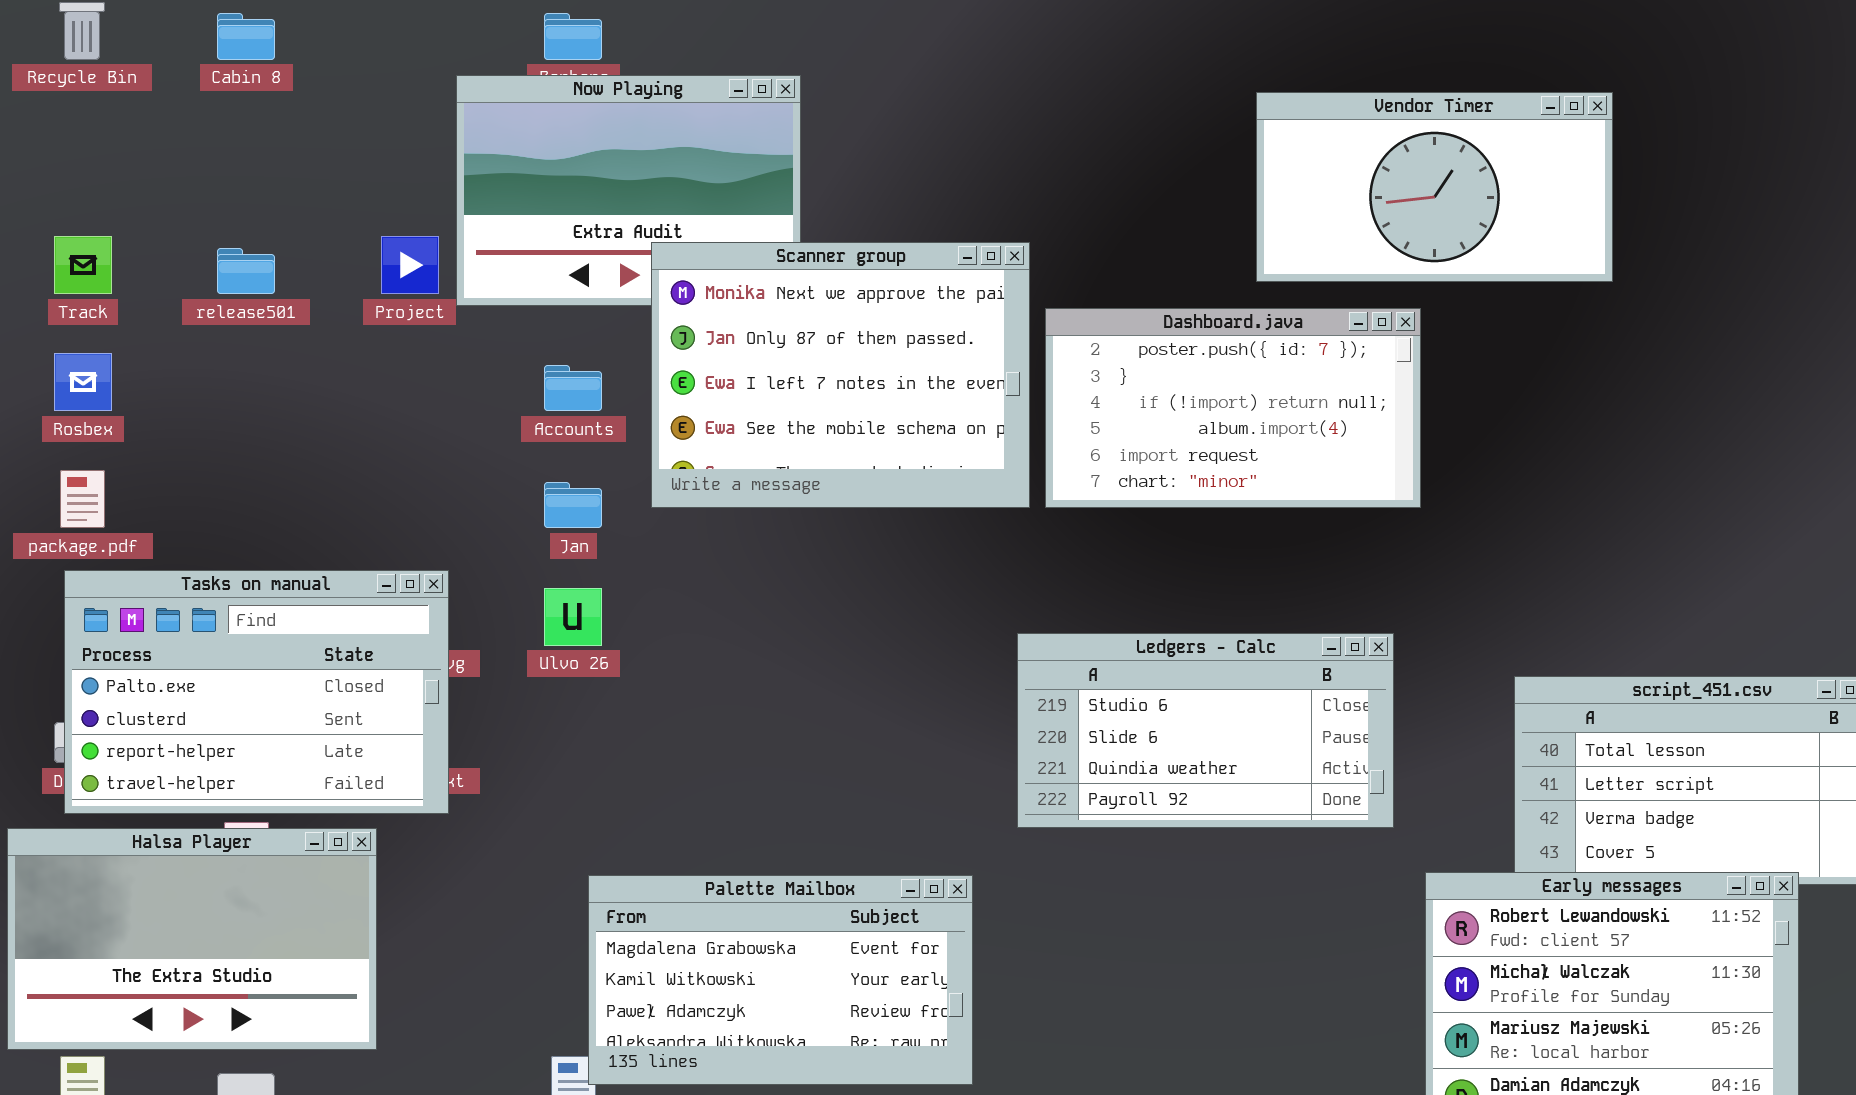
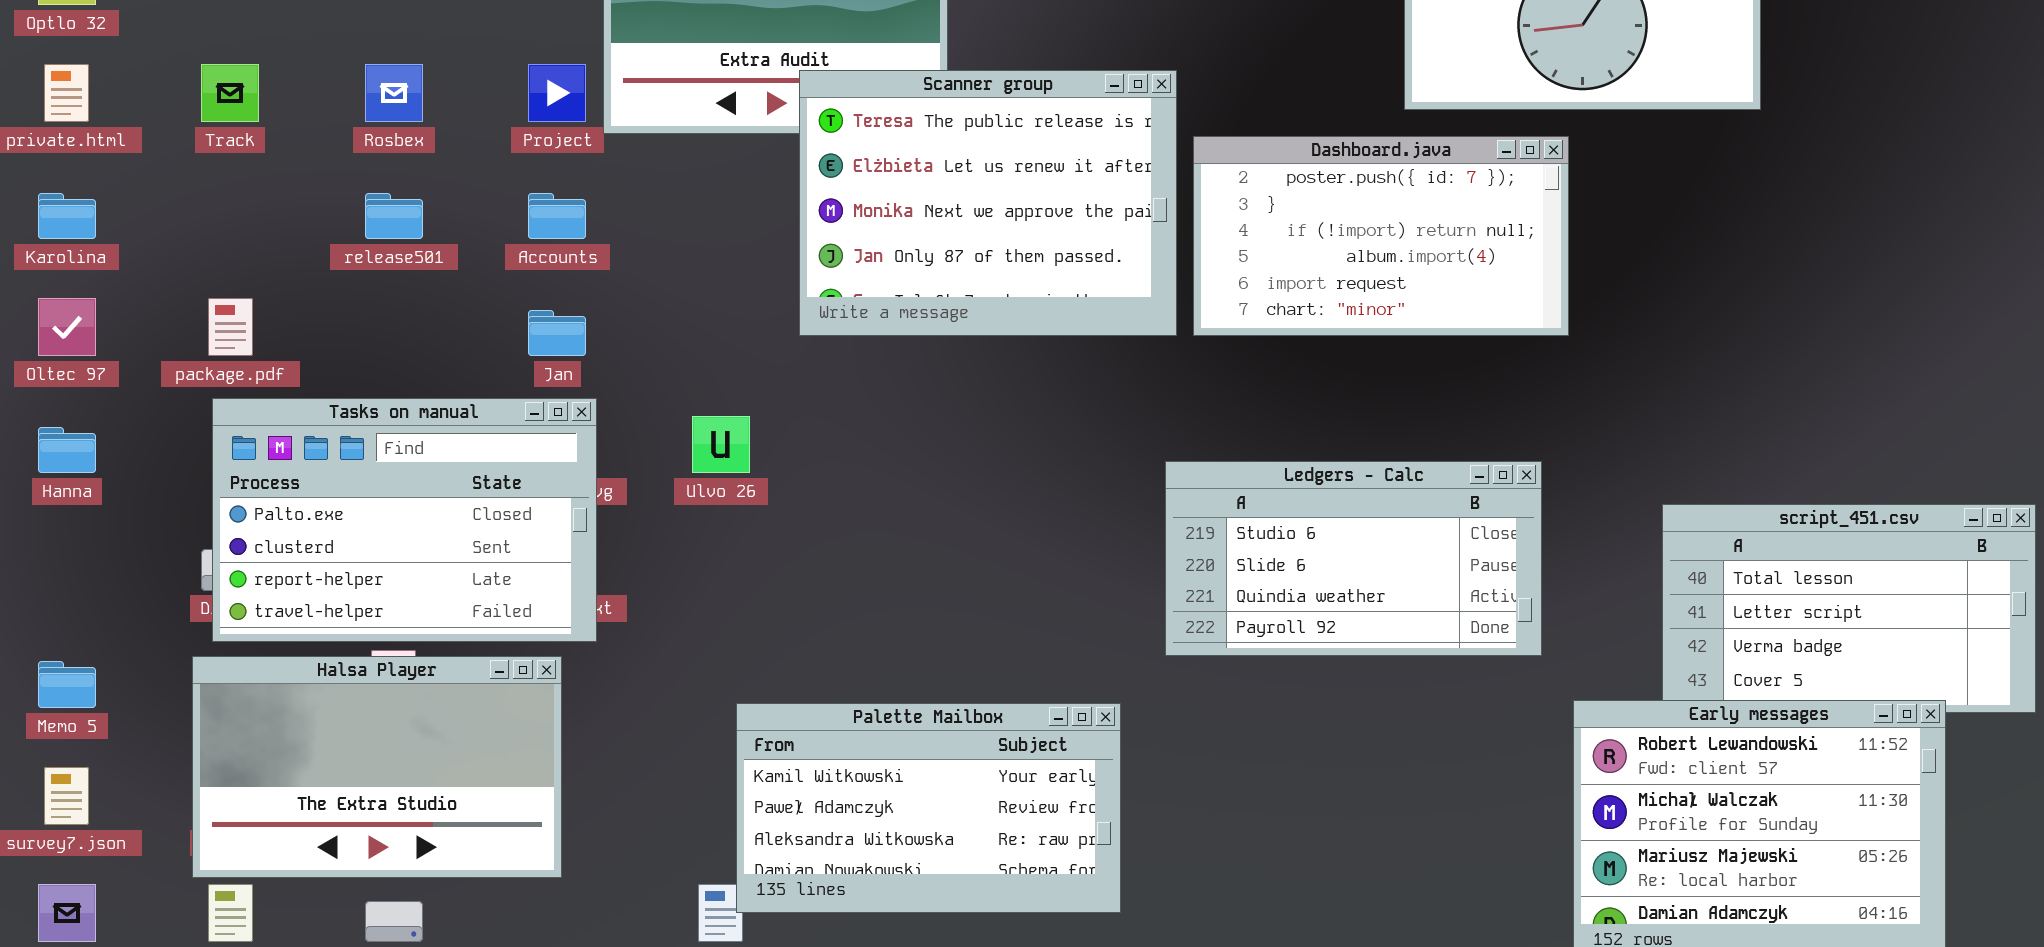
Scanner group: [651,242,1030,508] -> [799,70,1177,336], scrolled up 2 rows
release501: [217,248,275,294] -> [365,193,423,239], moved
Rosbex: [54,353,112,411] -> [365,64,423,122], moved
Accounts: [544,365,602,411] -> [528,193,586,239], moved
Jan: [544,482,602,528] -> [528,310,586,356], moved
Halsa Player: [7,828,377,1050] -> [192,656,562,878], moved
Palette Mailbox: [588,875,973,1085] -> [736,703,1121,913], scrolled down 1 row

